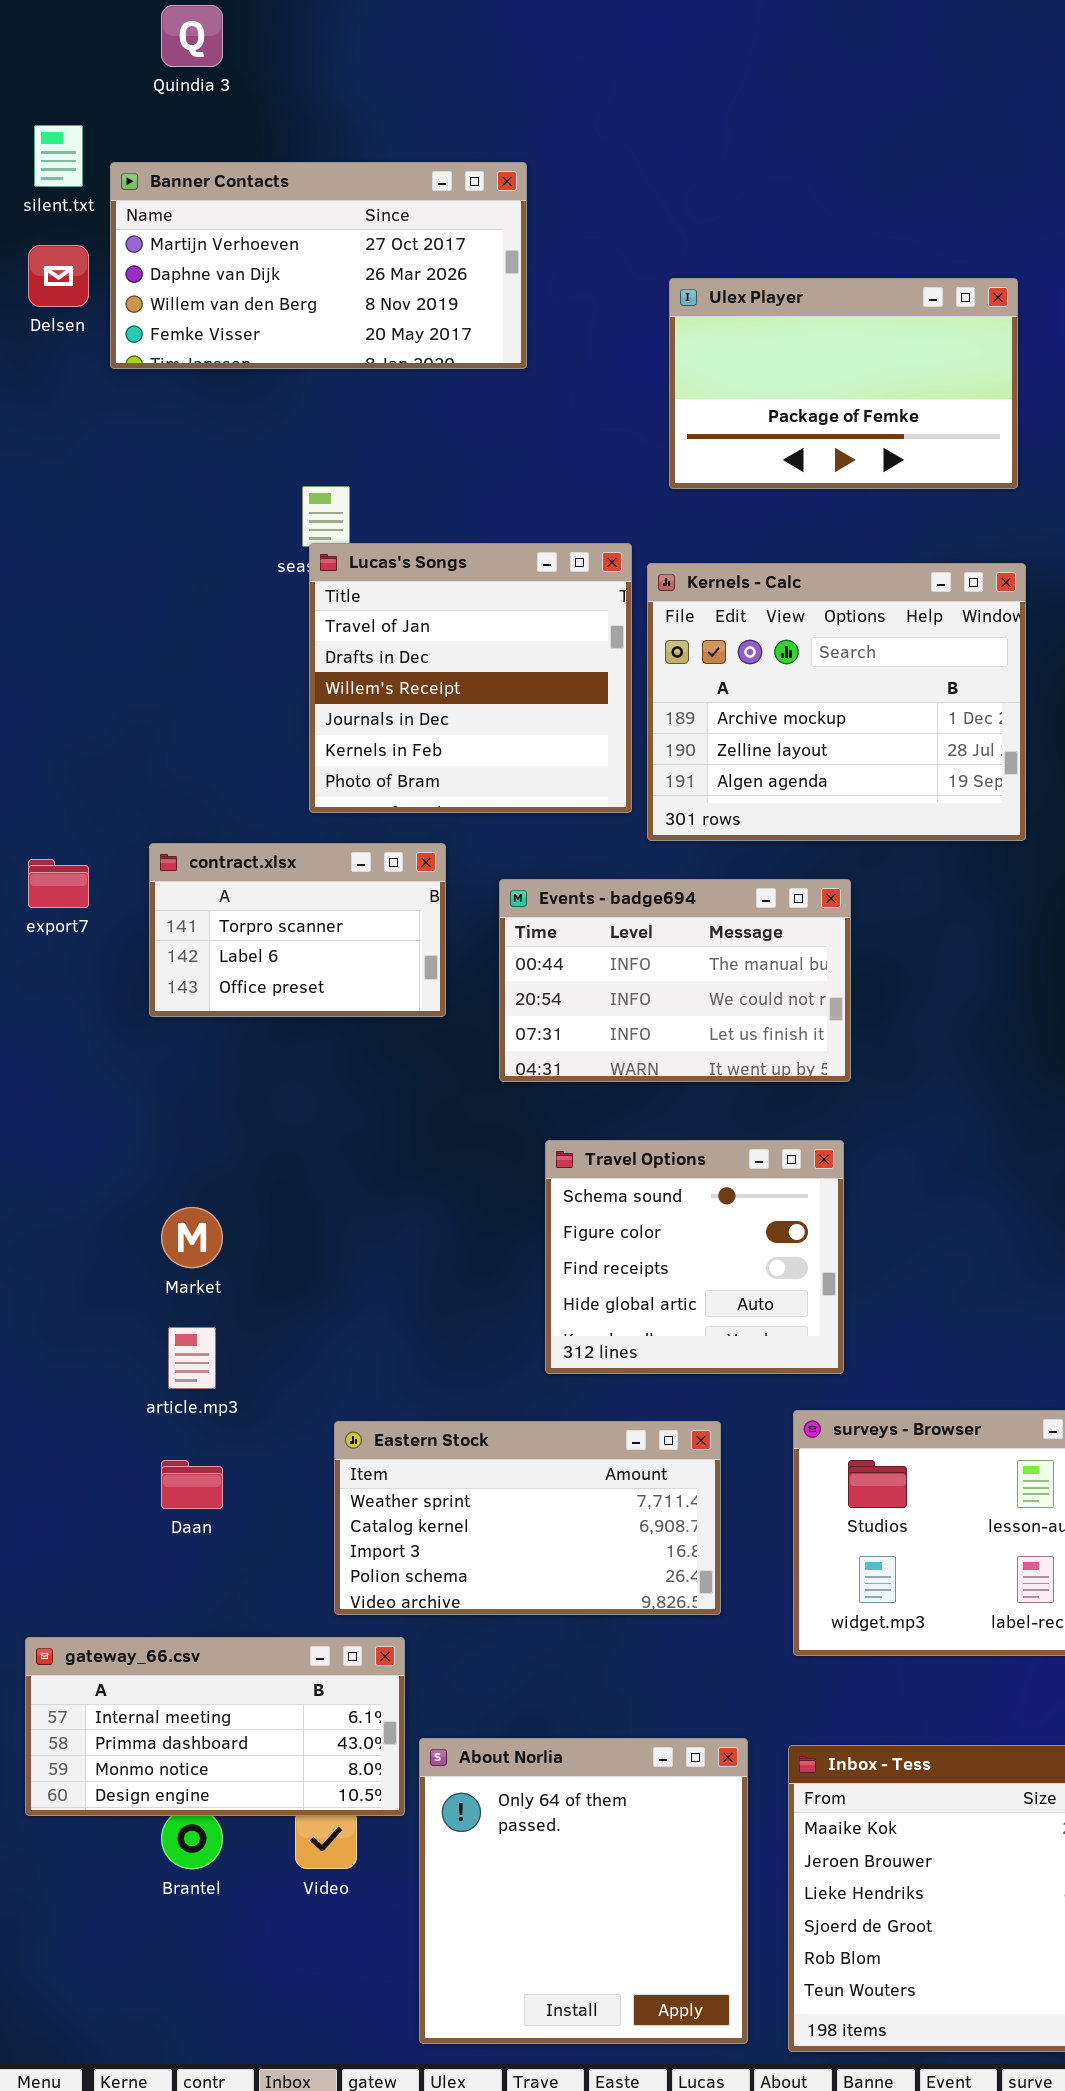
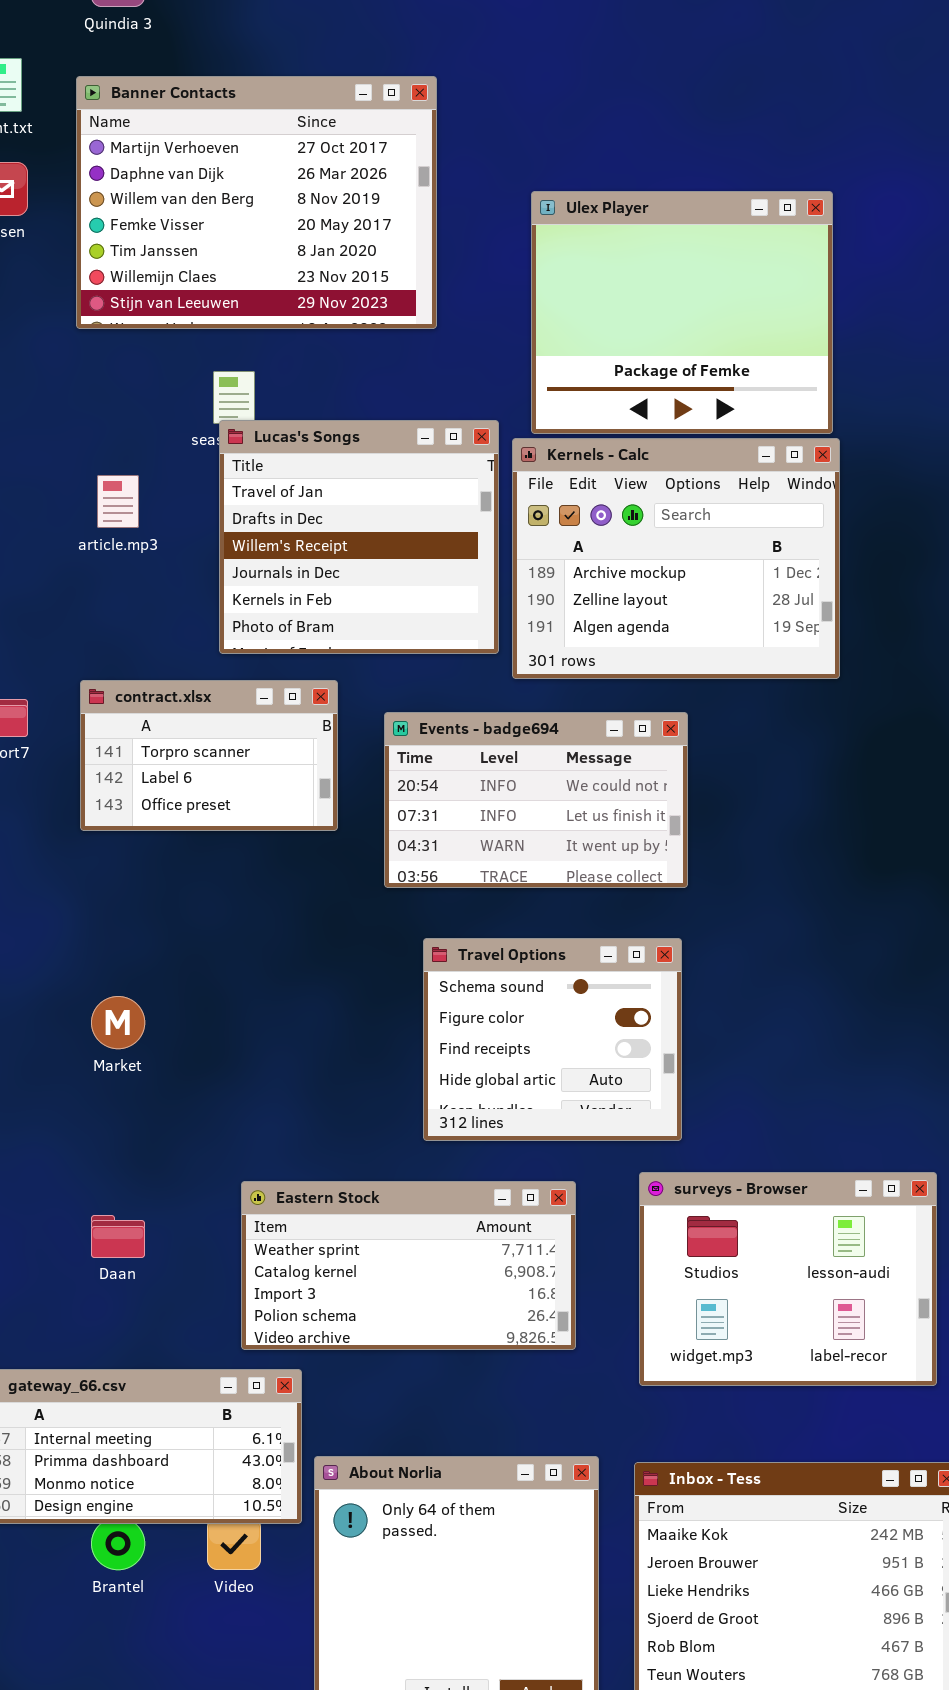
Banner Contacts: [110,162,527,369] -> [76,76,437,329], moved, resized
Ulex Player: [669,278,1018,489] -> [531,191,833,434], resized
Events - badge694: [499,879,851,1082] -> [384,712,688,888], scrolled down 1 row
article.mp3: [168,1327,216,1389] -> [97,475,139,528], moved

